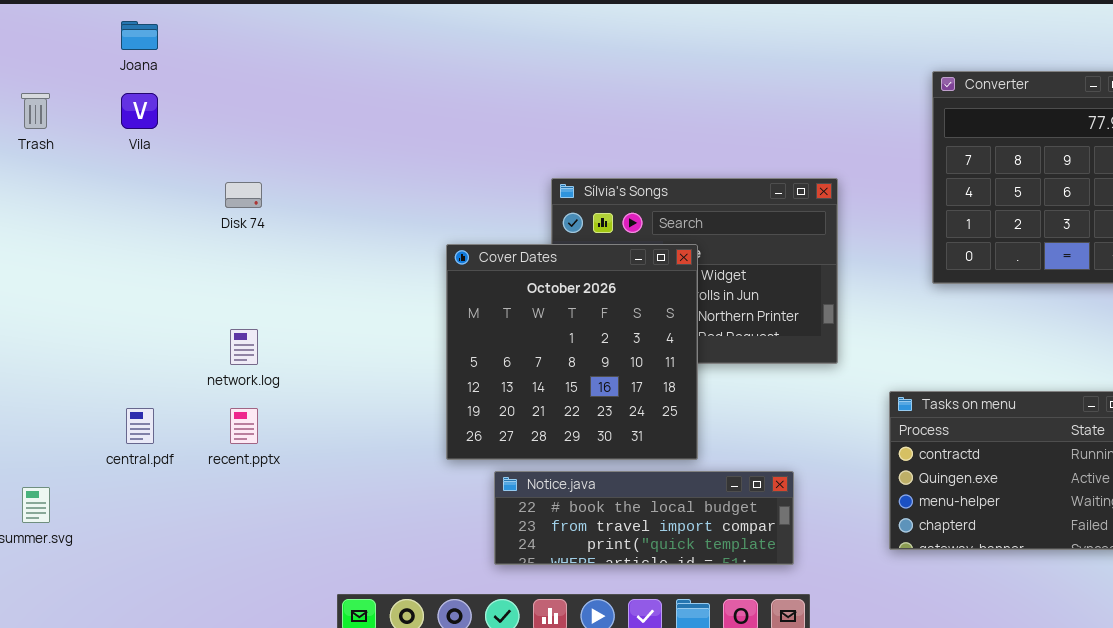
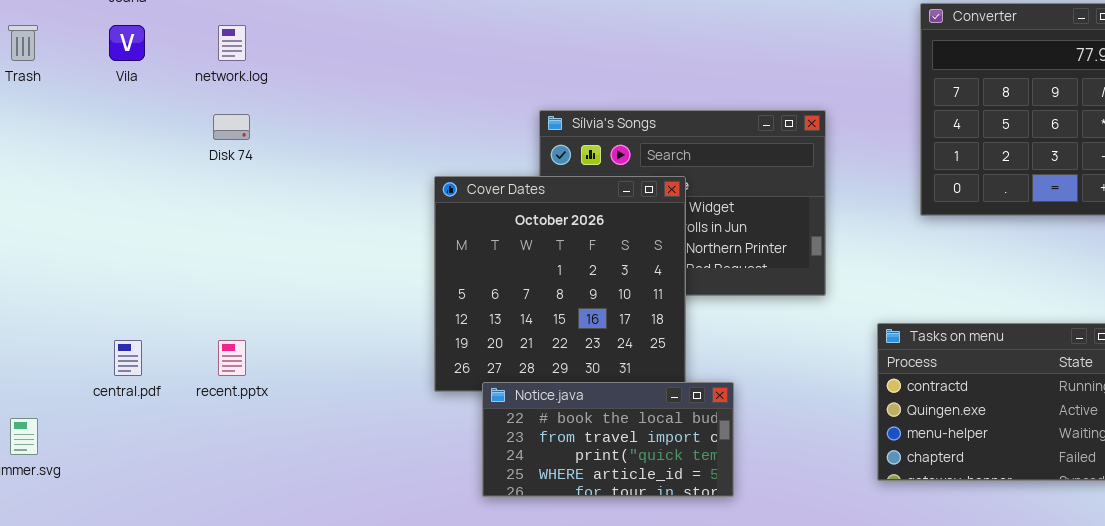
network.log: [230,329,258,365] -> [218,25,246,61], moved
Notice.java: [494,471,794,565] -> [482,382,734,497], resized

